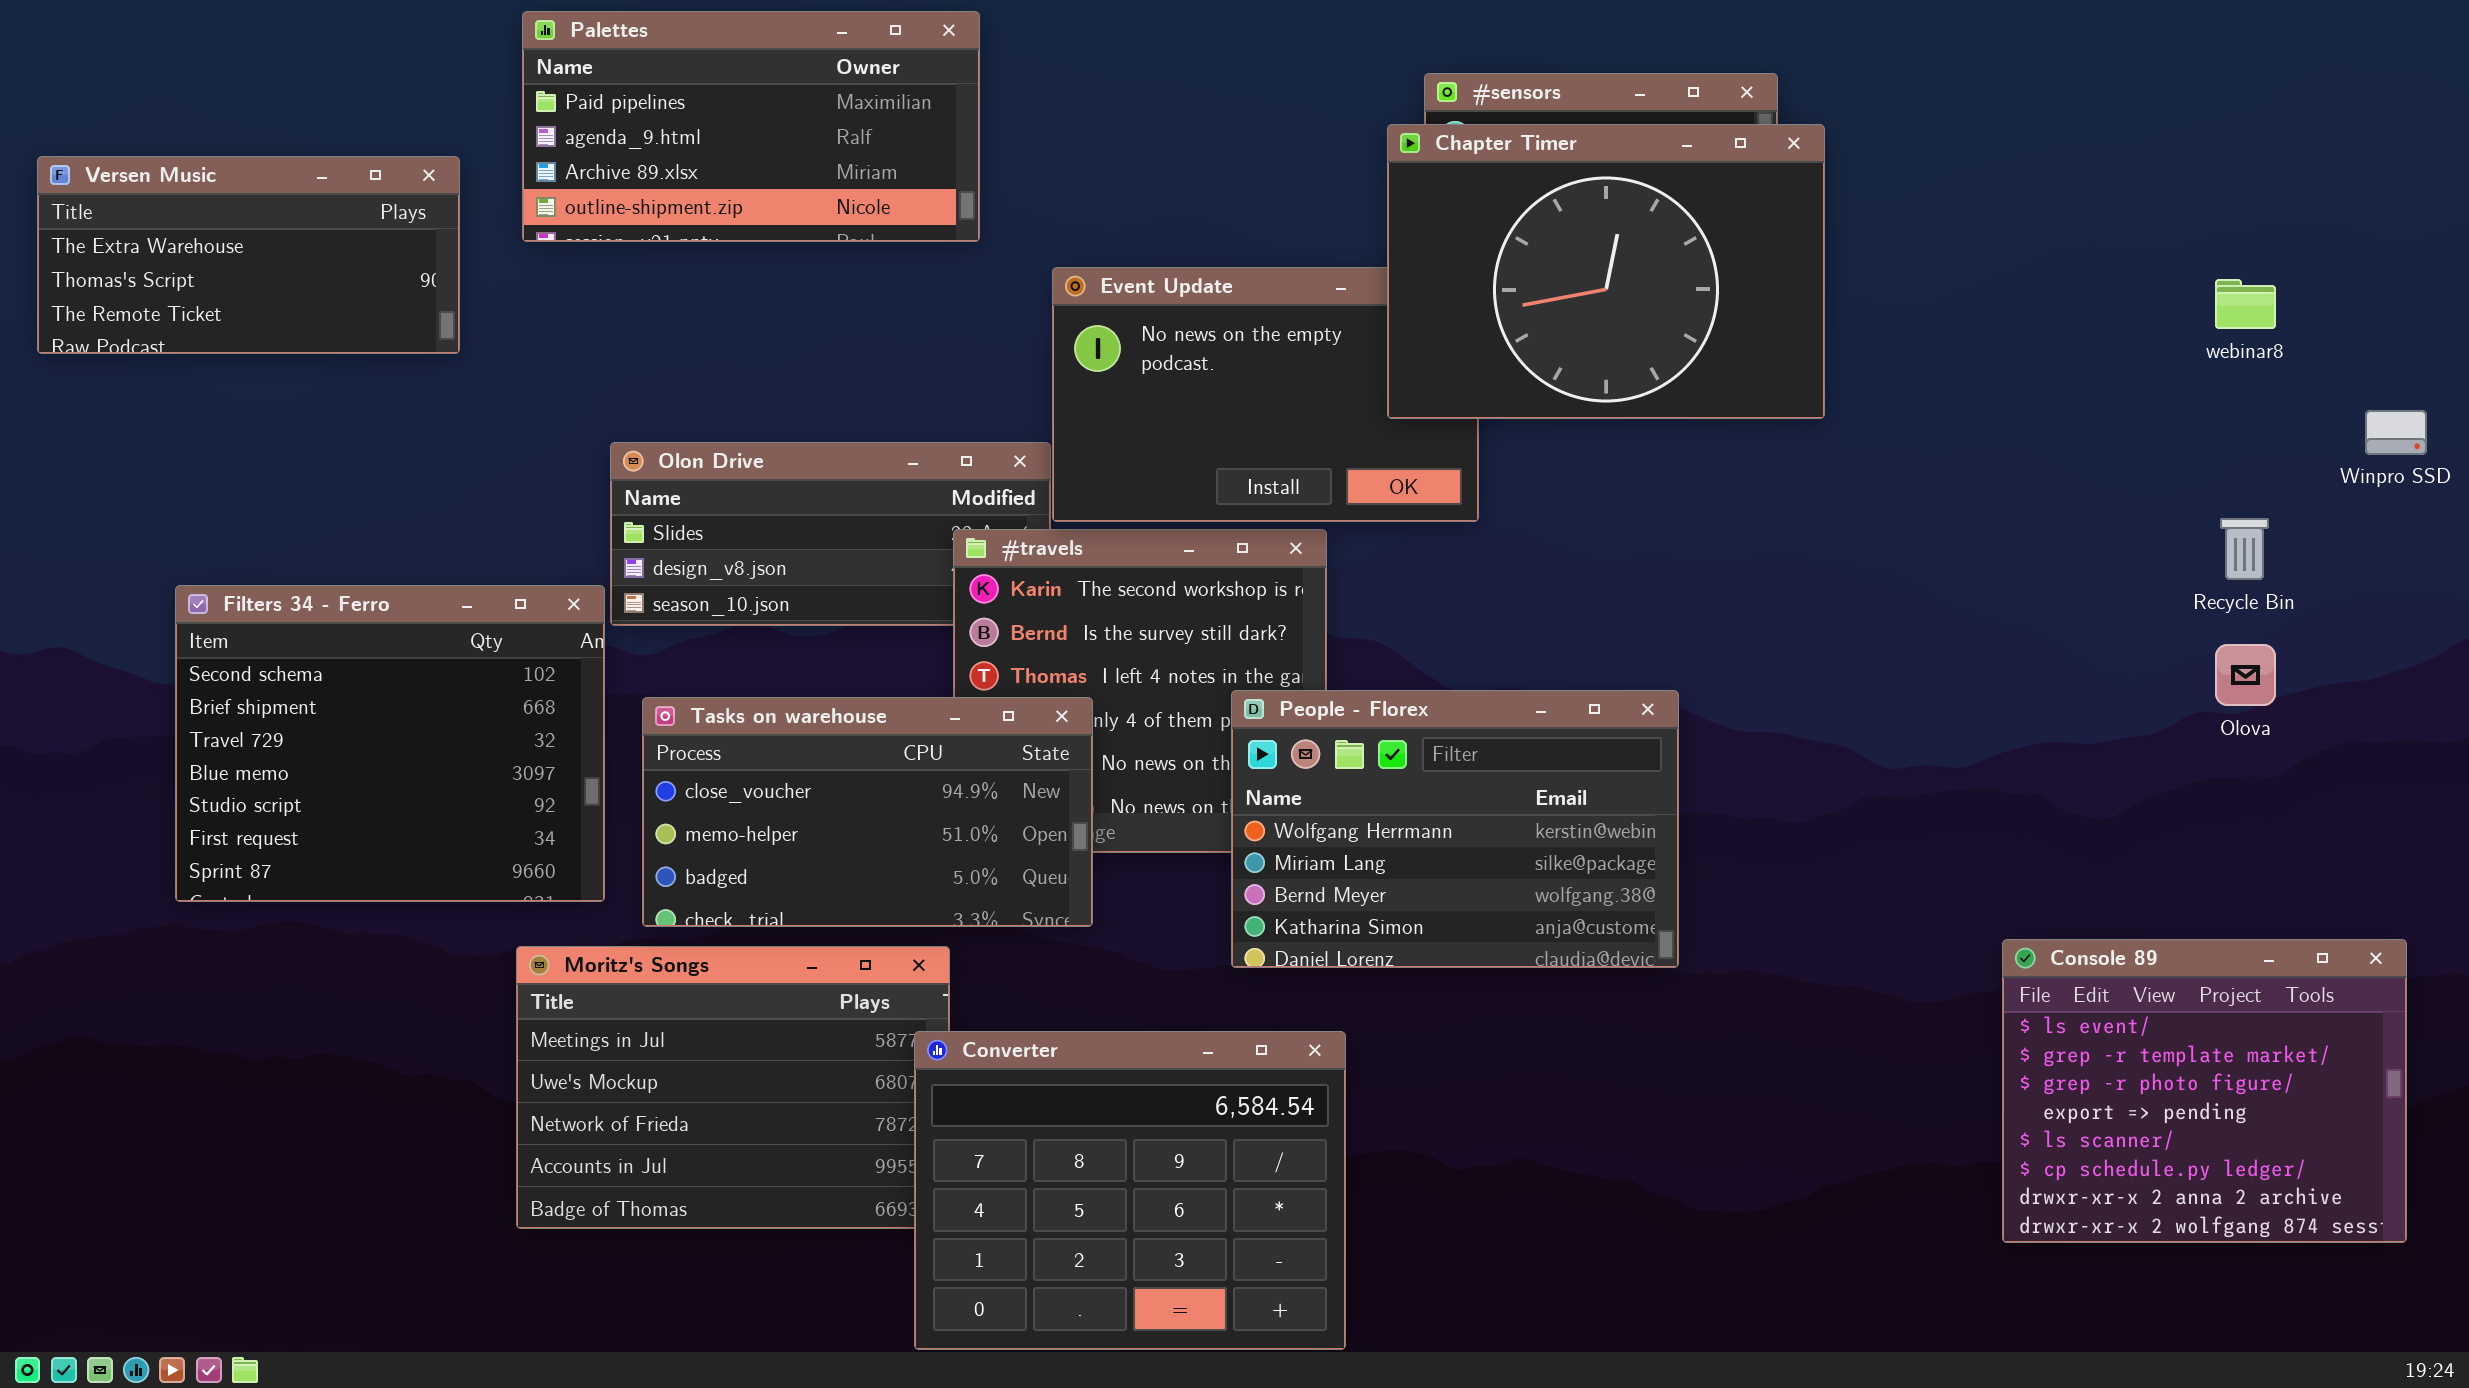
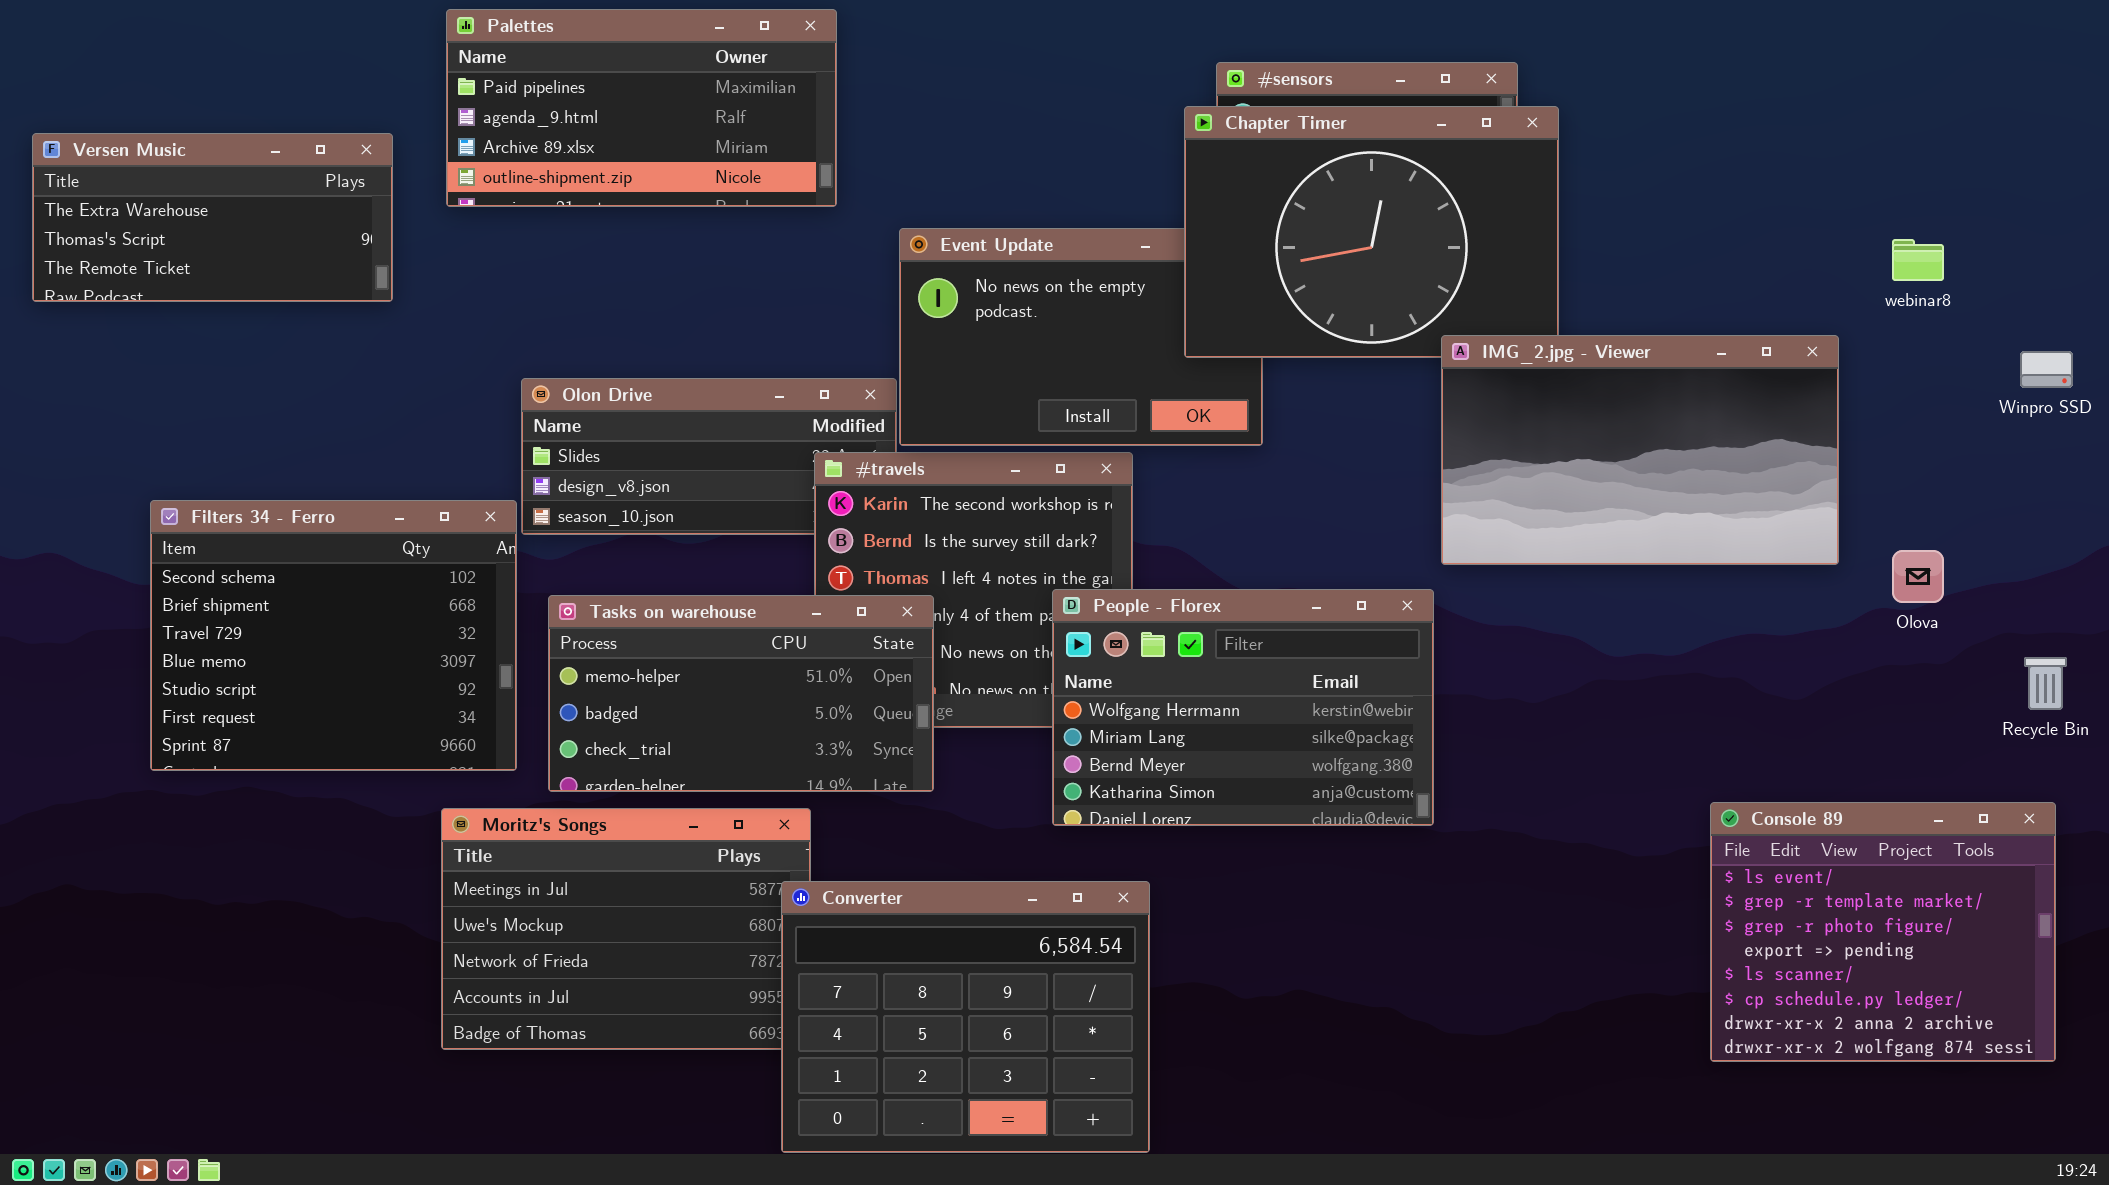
IMG_2.jpg - Viewer: none -> [1441,335,1839,565], opened
Recycle Bin: [2220,518,2269,580] -> [2024,657,2067,710], moved
Tasks on warehouse: [642,697,1093,927] -> [548,595,934,792], scrolled down 1 row

